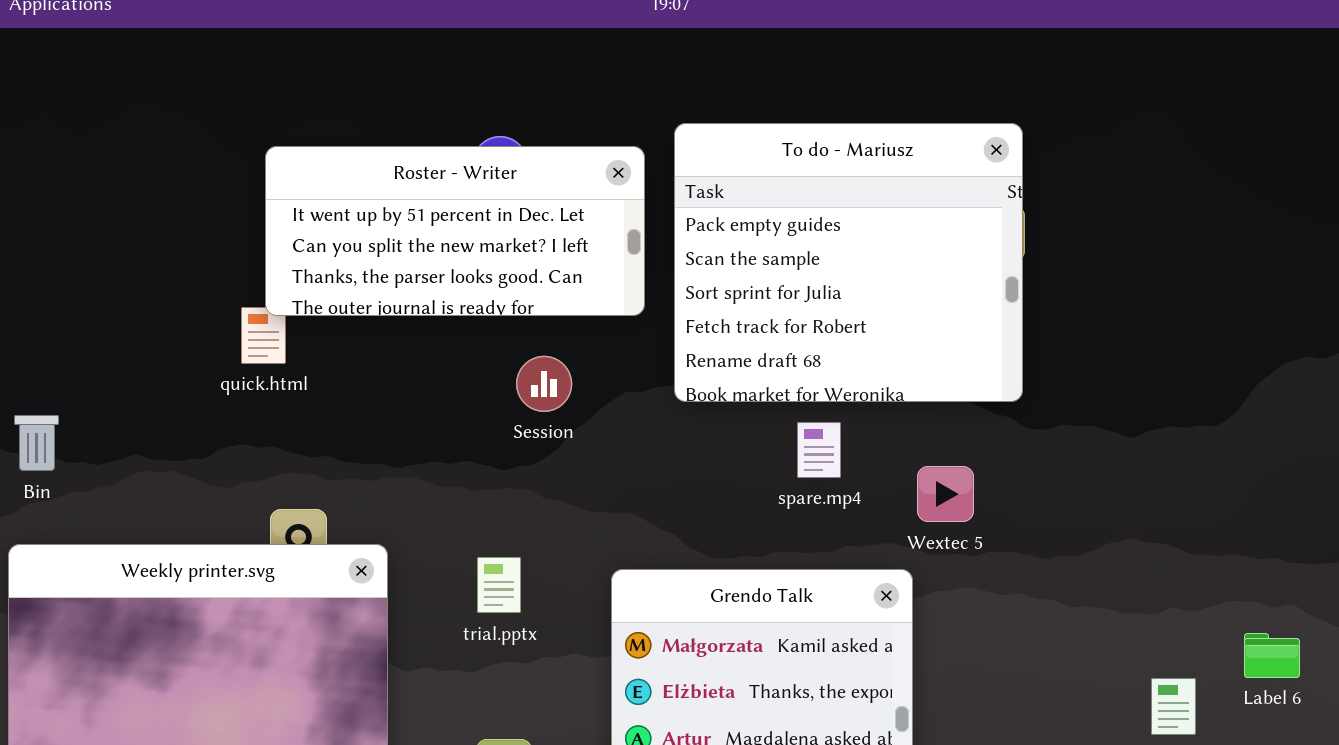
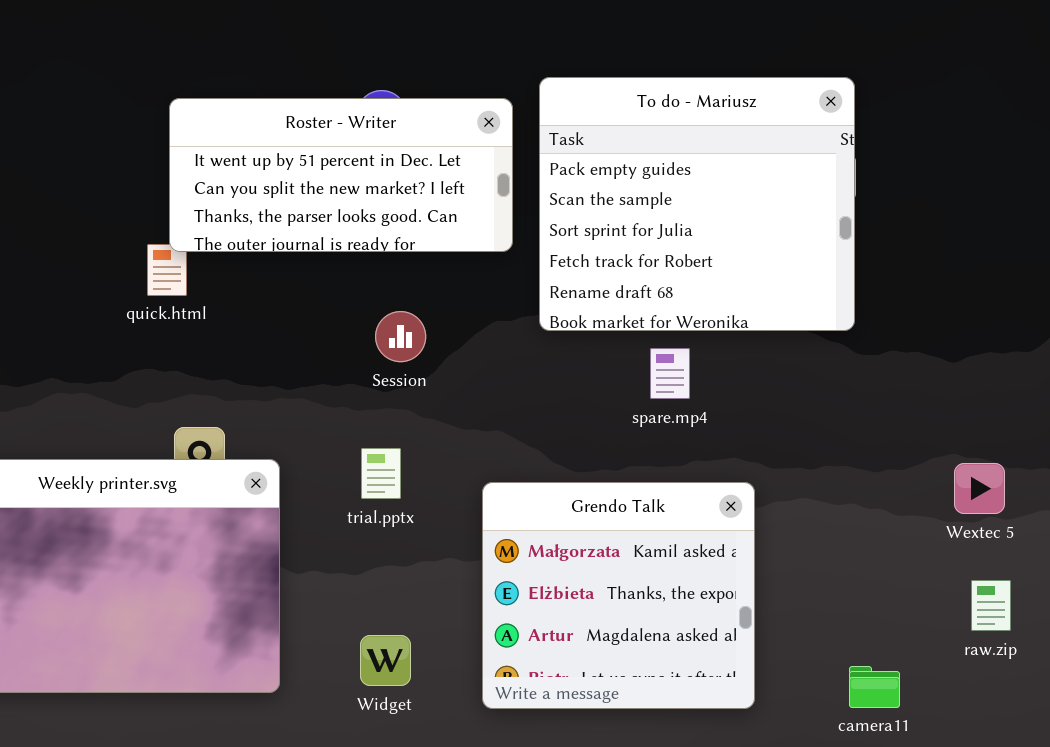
Session: [516,356,572,412] -> [375,311,426,362], moved
Wextec 5: [917,466,974,522] -> [954,463,1005,514], moved
trial.pptx: [477,557,521,613] -> [361,448,401,499], moved

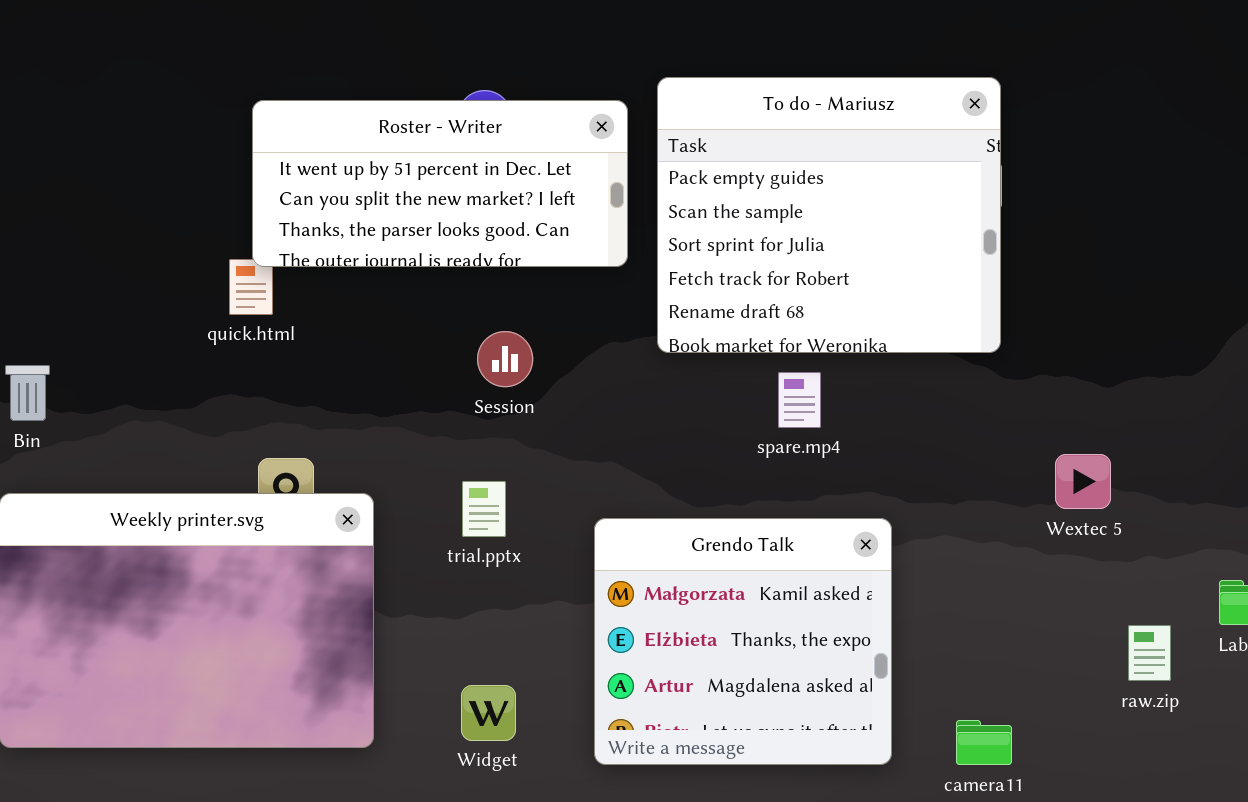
Wextec 5: [954,463,1005,514] -> [1055,454,1111,509], moved
camera11: [849,666,900,708] -> [956,720,1012,765], moved

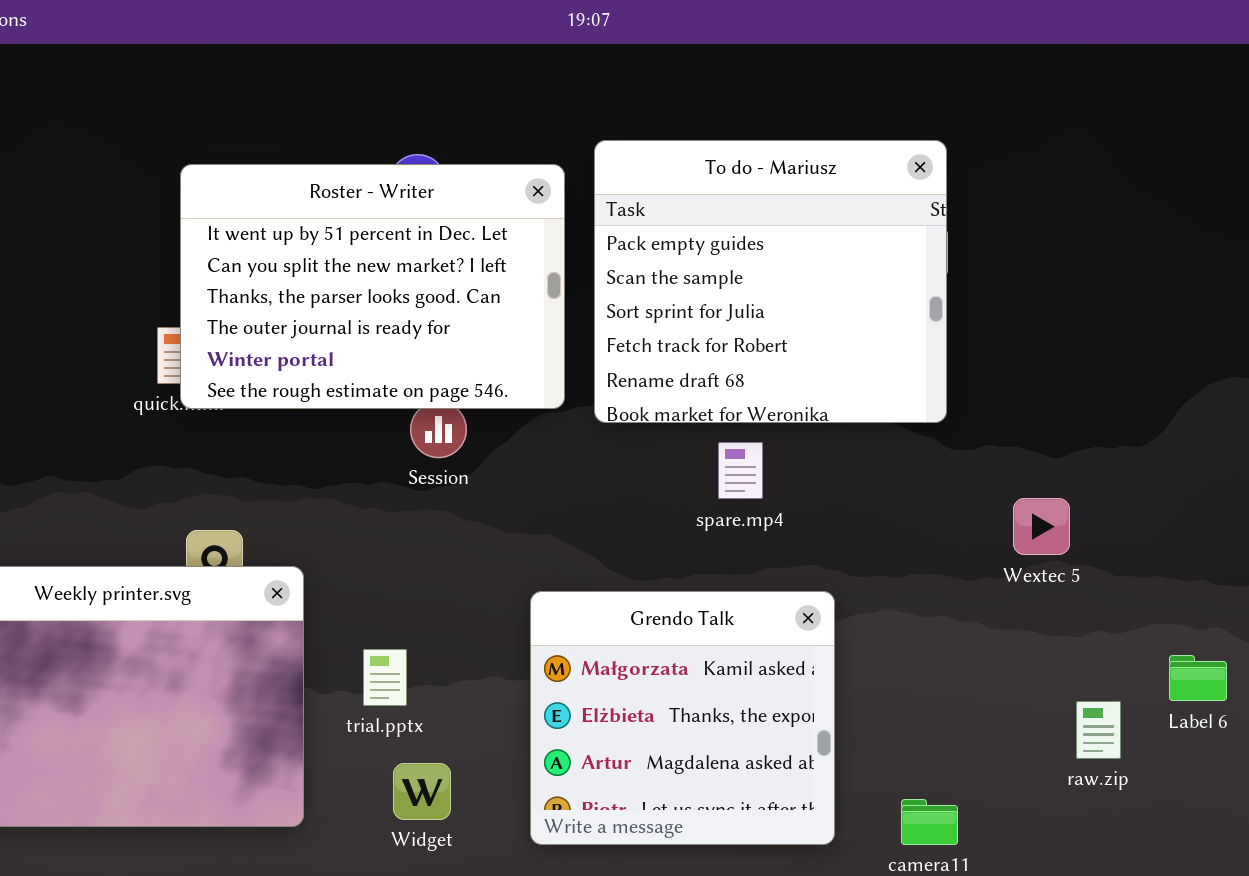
Roster - Writer: [252,100,628,267] -> [180,164,565,409], resized
Wextec 5: [1055,454,1111,509] -> [1013,498,1070,555], moved
trial.pptx: [462,481,506,537] -> [363,649,407,706], moved

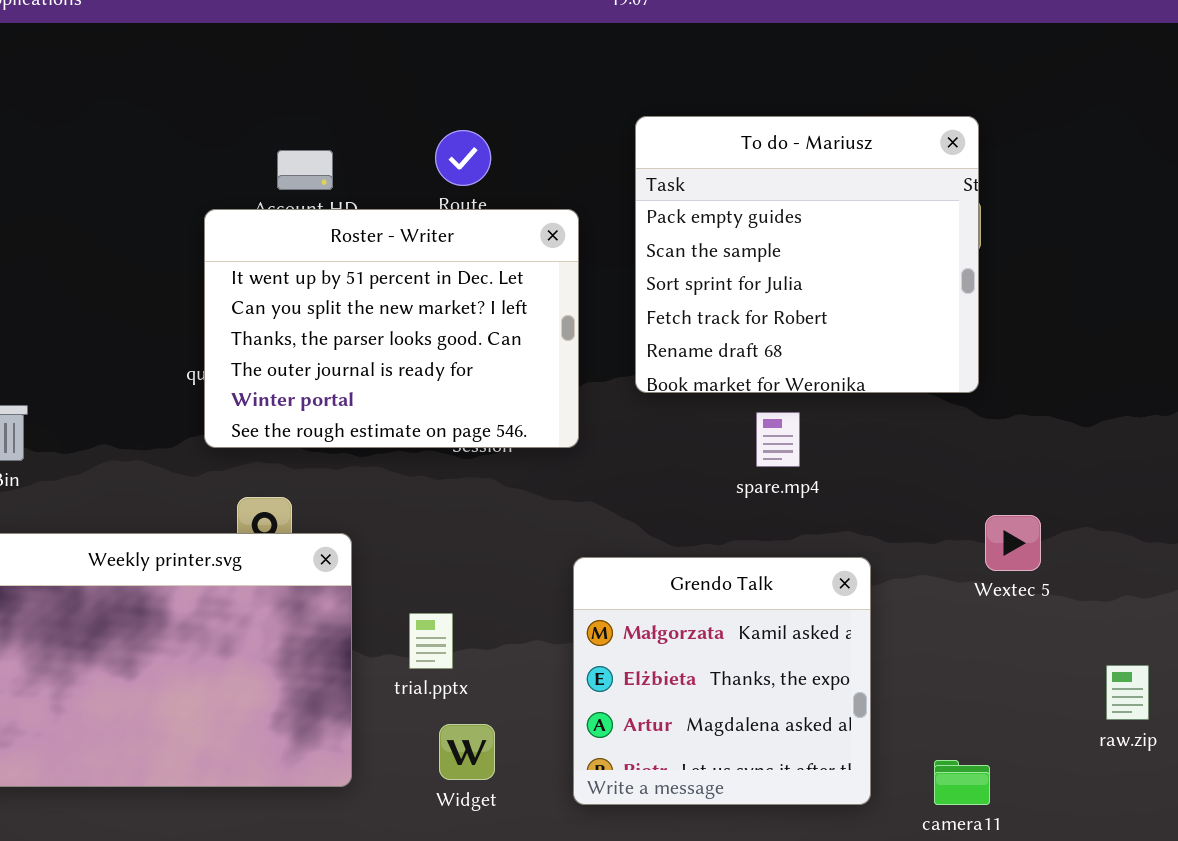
Roster - Writer: [180,164,565,409] -> [204,209,579,448], moved
Wextec 5: [1013,498,1070,555] -> [985,515,1041,571], moved

